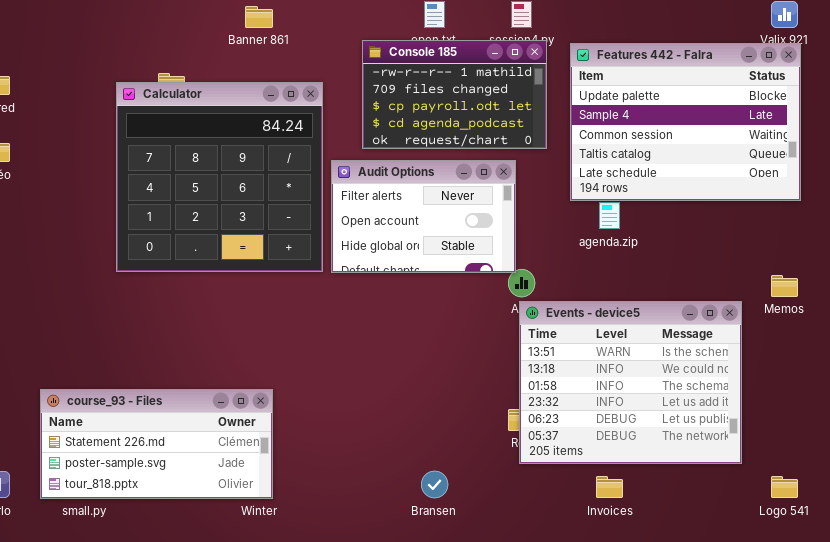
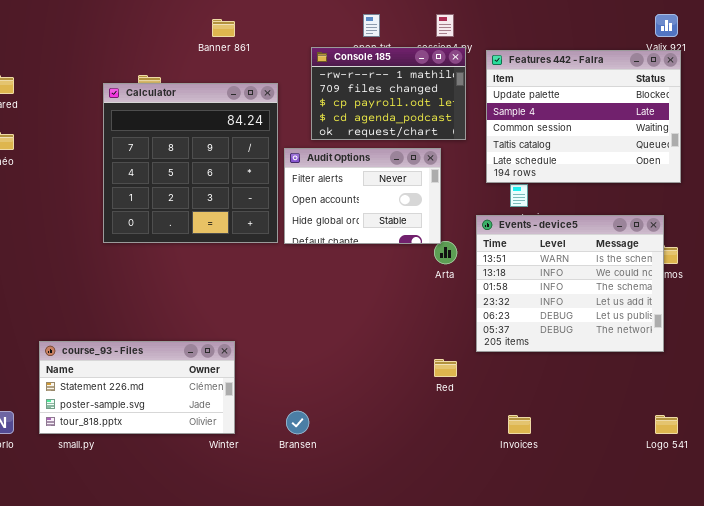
Events - device5: [519,301,742,464] -> [476,215,664,352], moved
Bransen: [421,471,448,498] -> [286,411,309,434], moved

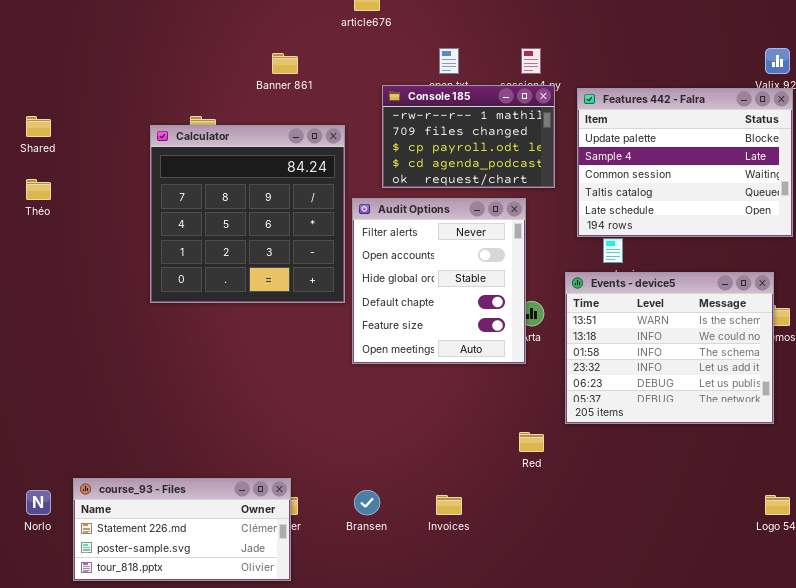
Audit Options: [284,148,441,244] -> [352,198,526,364], resized
course_93 - Files: [39,341,235,434] -> [73,478,291,581], moved
Invoices: [508,415,531,434] -> [436,495,462,515], moved

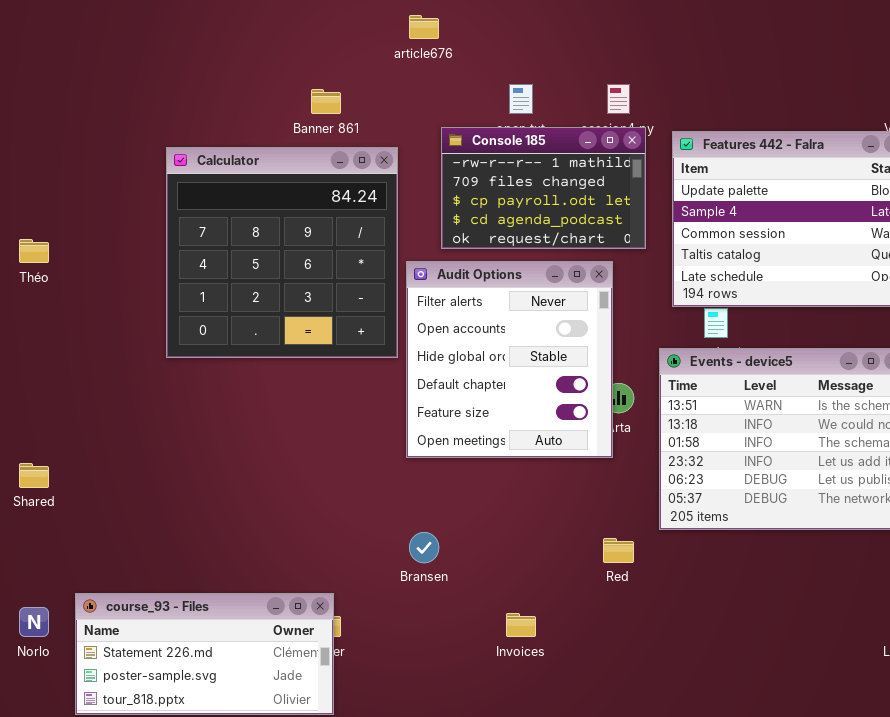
Shared: [26,116,51,137] -> [19,463,49,488], moved
Calculator: [150,125,345,303] -> [166,147,398,358], moved
Bransen: [354,490,380,515] -> [409,532,439,563], moved

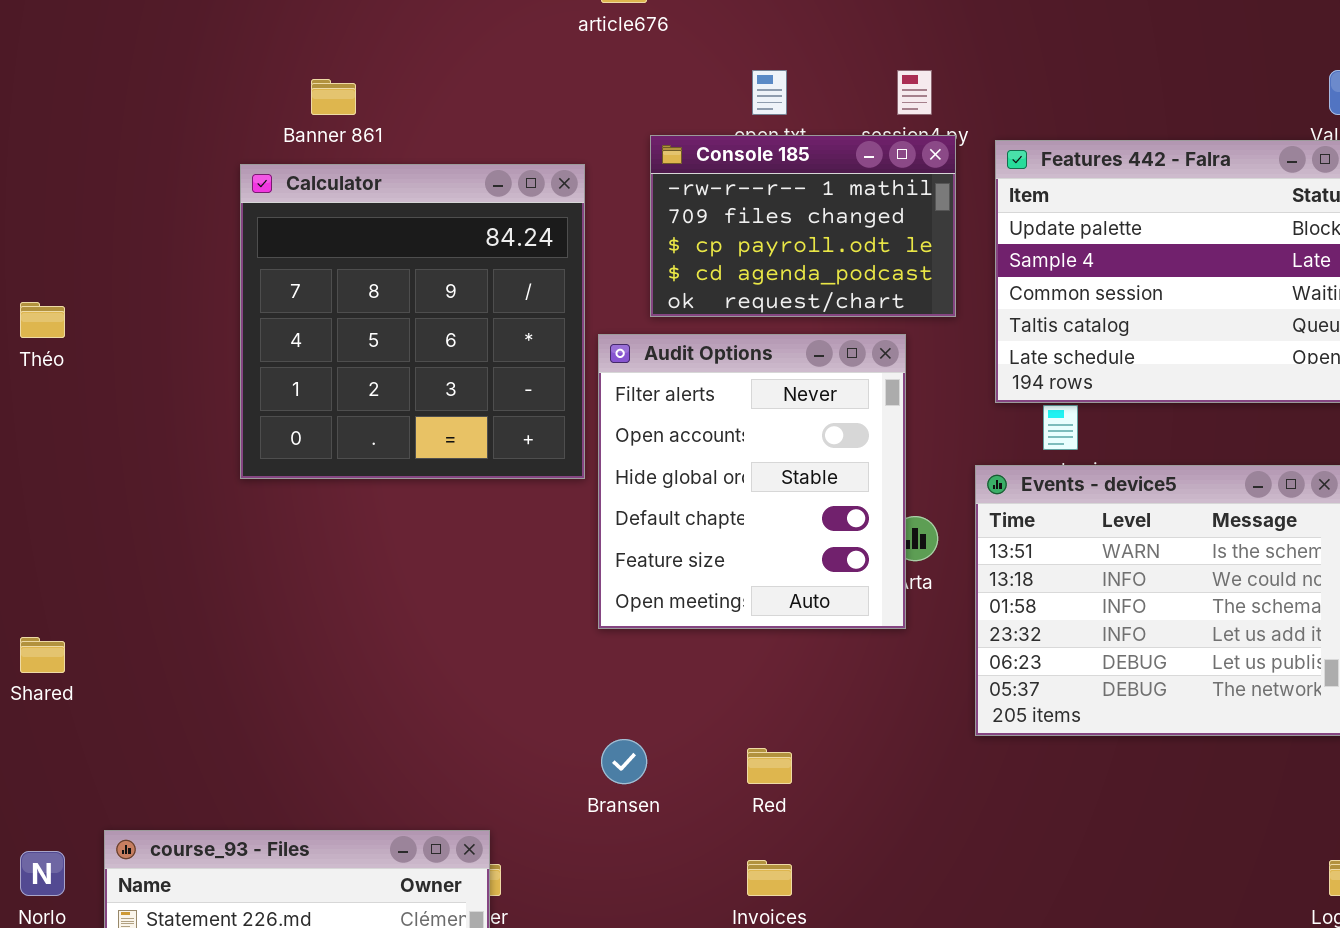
Banner 861: [311,89,341,114] -> [311,79,356,115], moved
Red: [603,538,634,563] -> [747,748,792,784], moved

